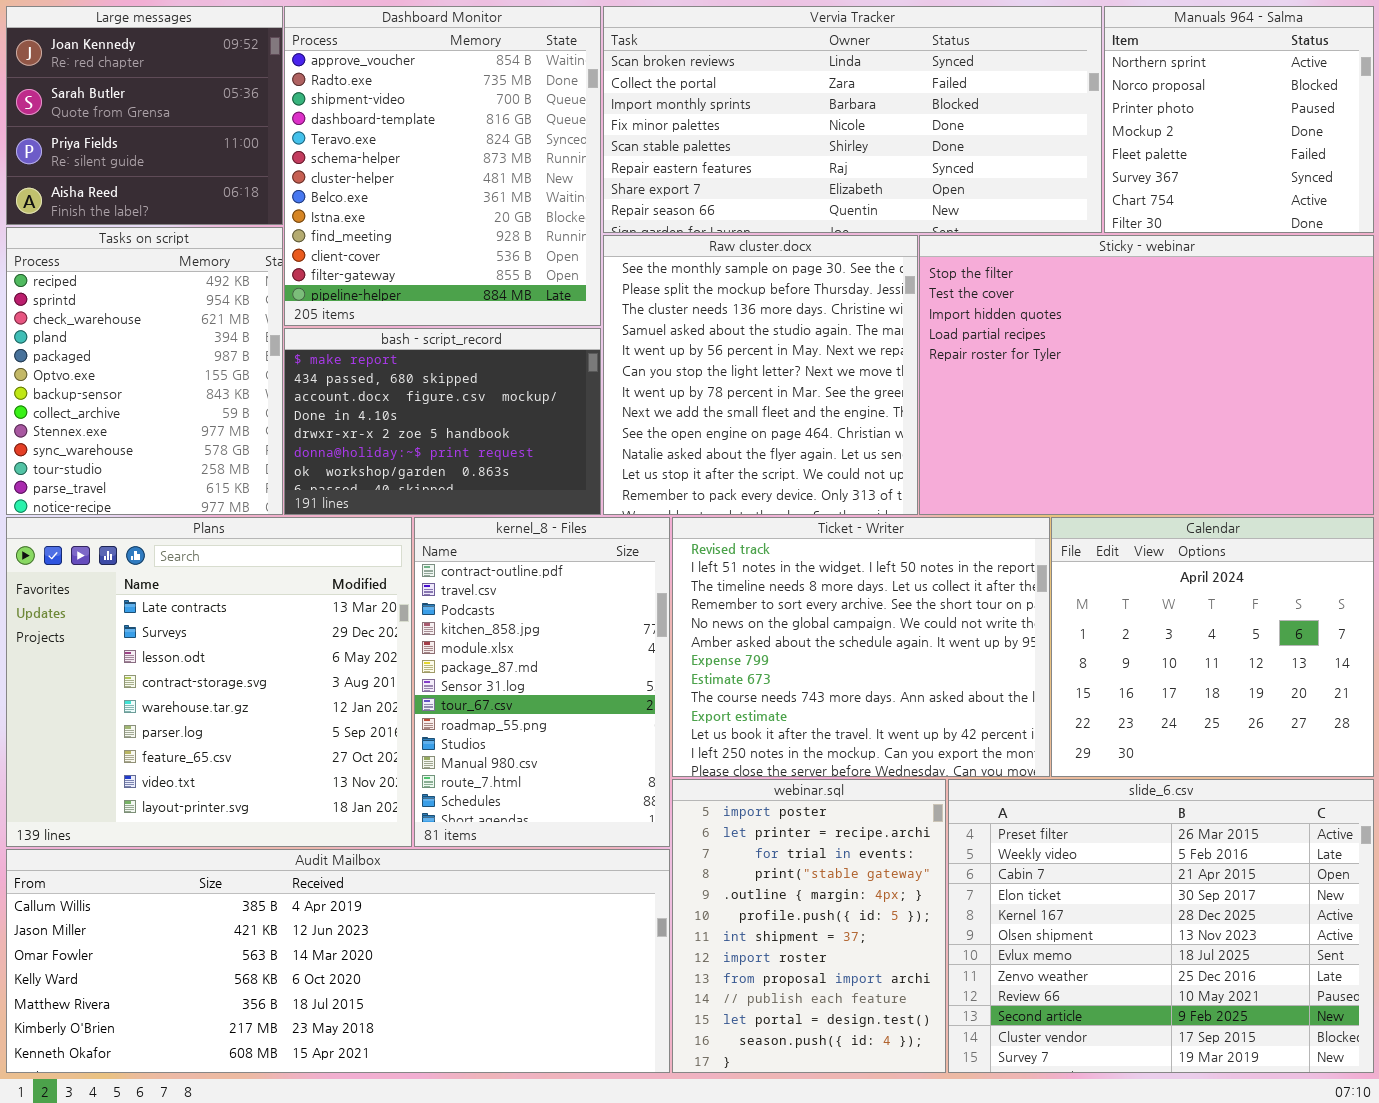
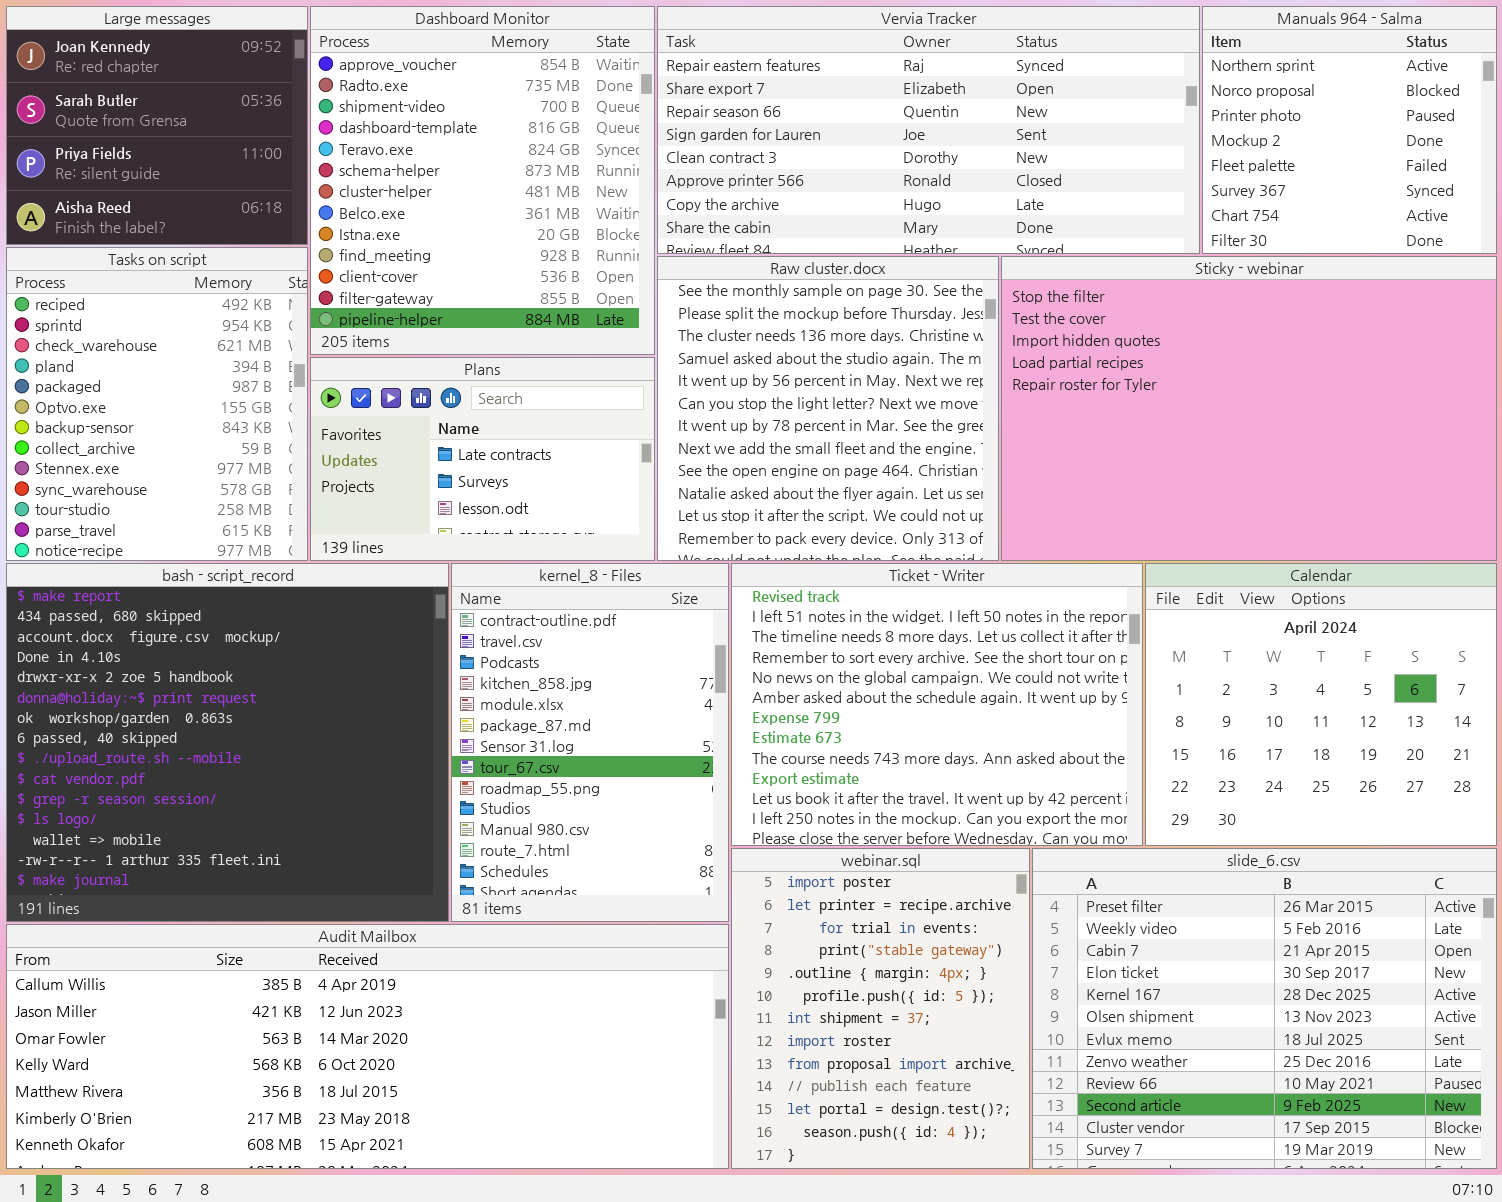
Vervia Tracker: [603,6,1102,233] -> [657,6,1200,254], scrolled down 5 rows
bash - script_record: [284,328,601,515] -> [6,563,449,922], moved, resized
Plans: [6,517,412,847] -> [310,357,655,561], moved, resized

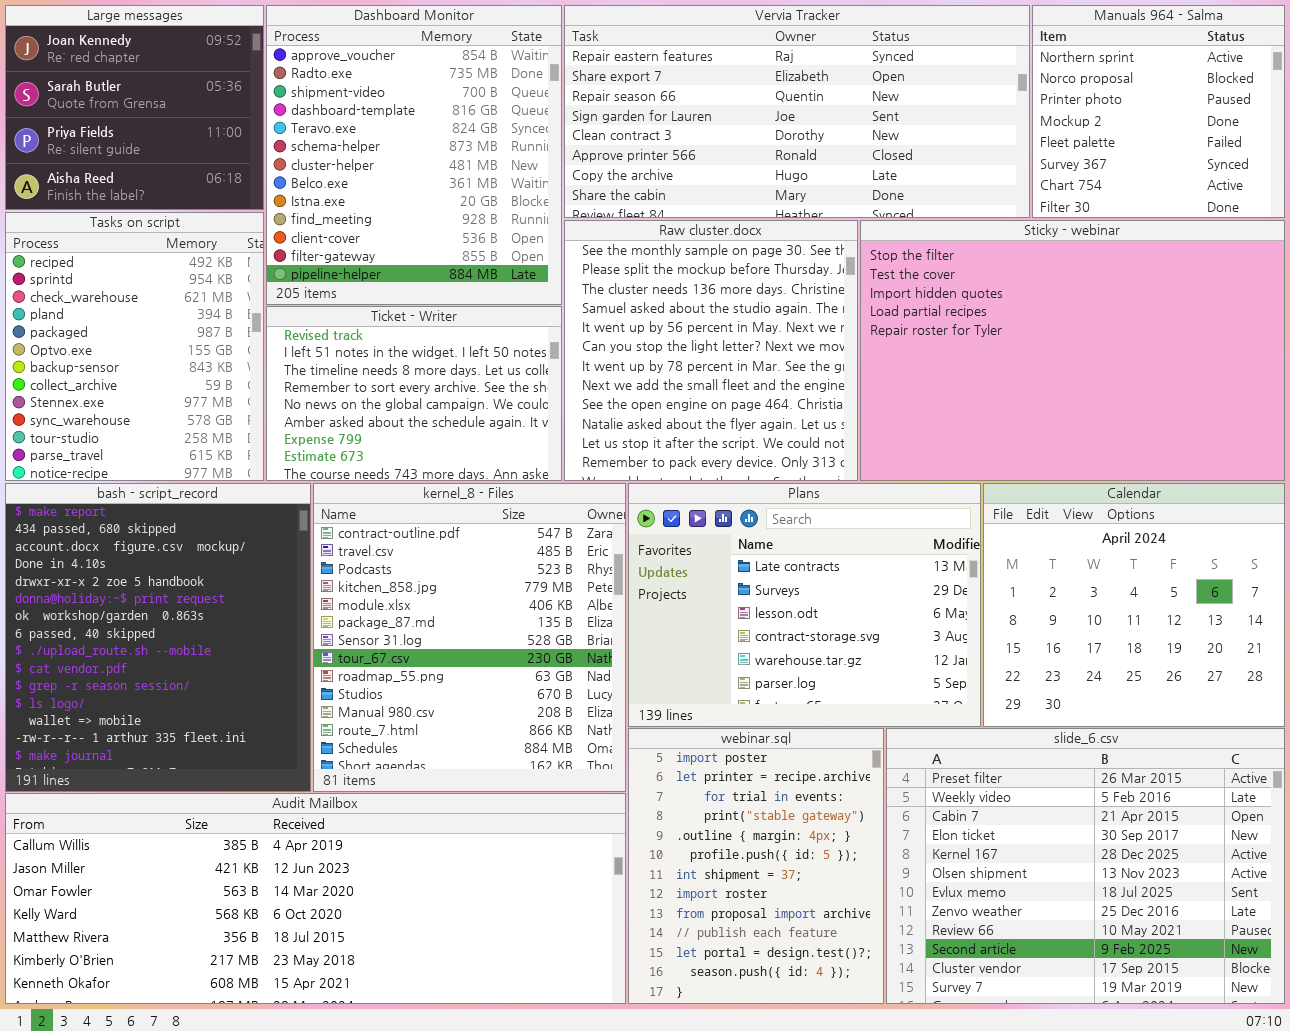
Plans: [310,357,655,561] -> [628,483,981,727], moved, resized
bash - script_record: [6,563,449,922] -> [5,483,311,792], resized
kernel_8 - Files: [451,563,729,922] -> [313,483,626,792], resized
Ticket - Writer: [731,563,1143,846] -> [266,306,562,481], moved, resized

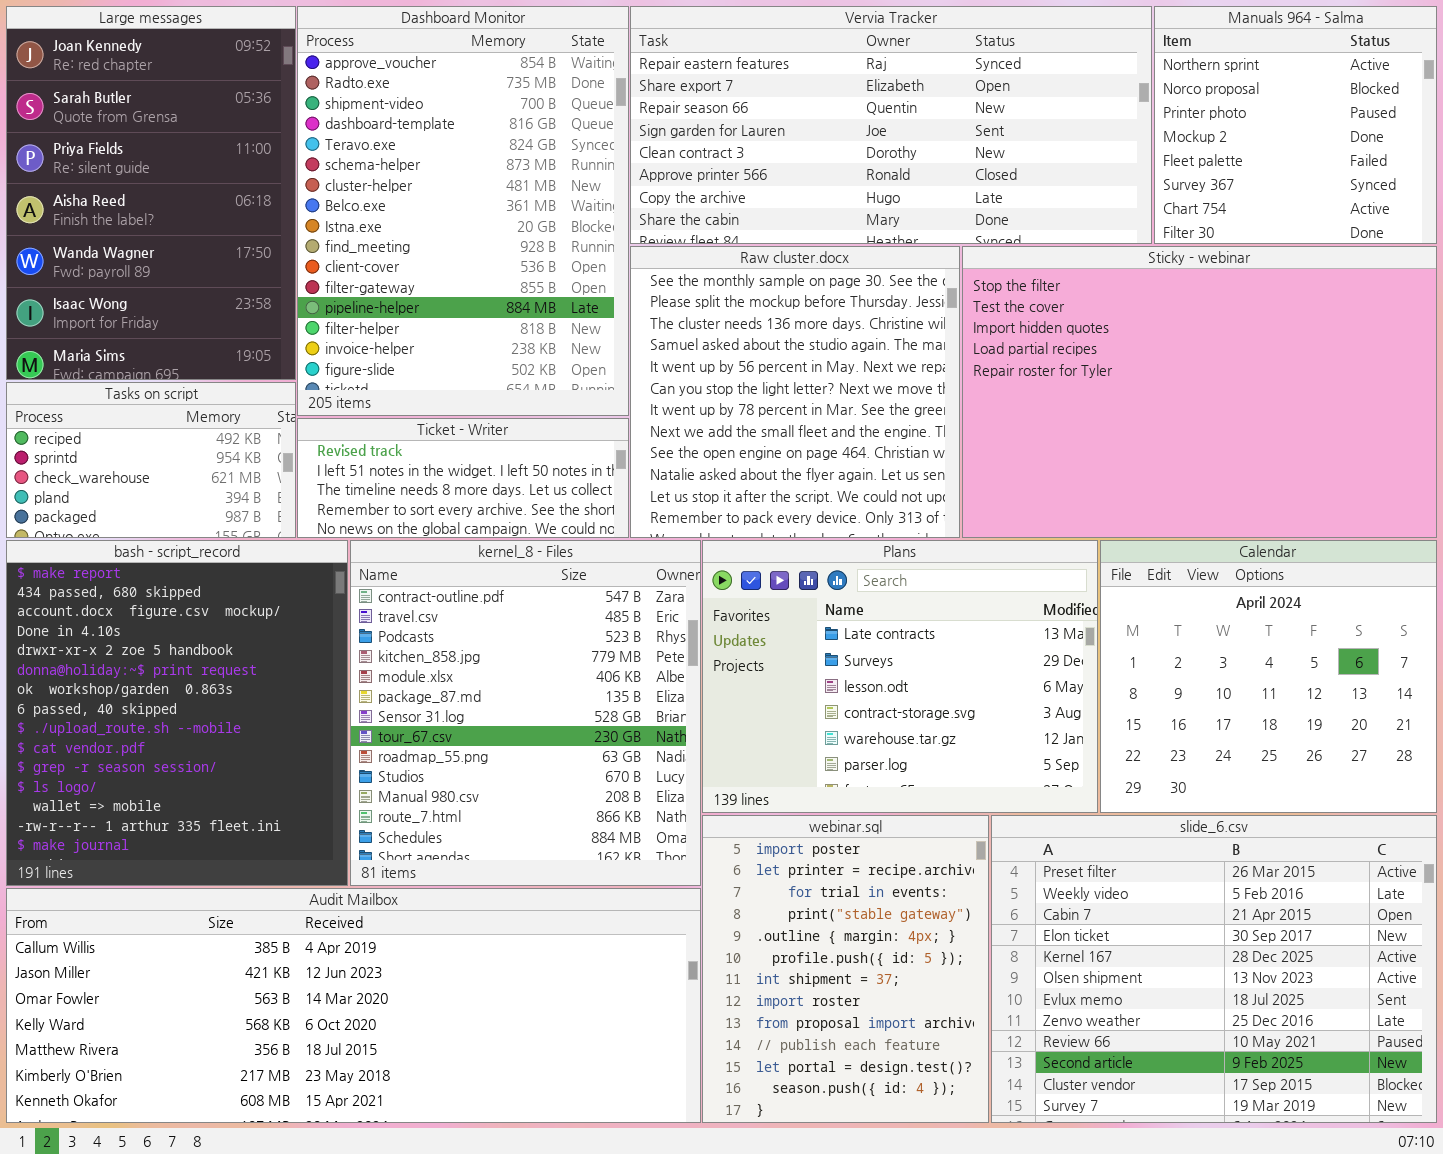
Large messages: [5,5,264,210] -> [6,6,296,380], resized
Dashboard Monitor: [266,5,562,305] -> [297,6,629,416], resized
Tasks on script: [5,212,264,481] -> [6,382,296,538], resized
Ticket - Writer: [266,306,562,481] -> [297,418,629,538], resized

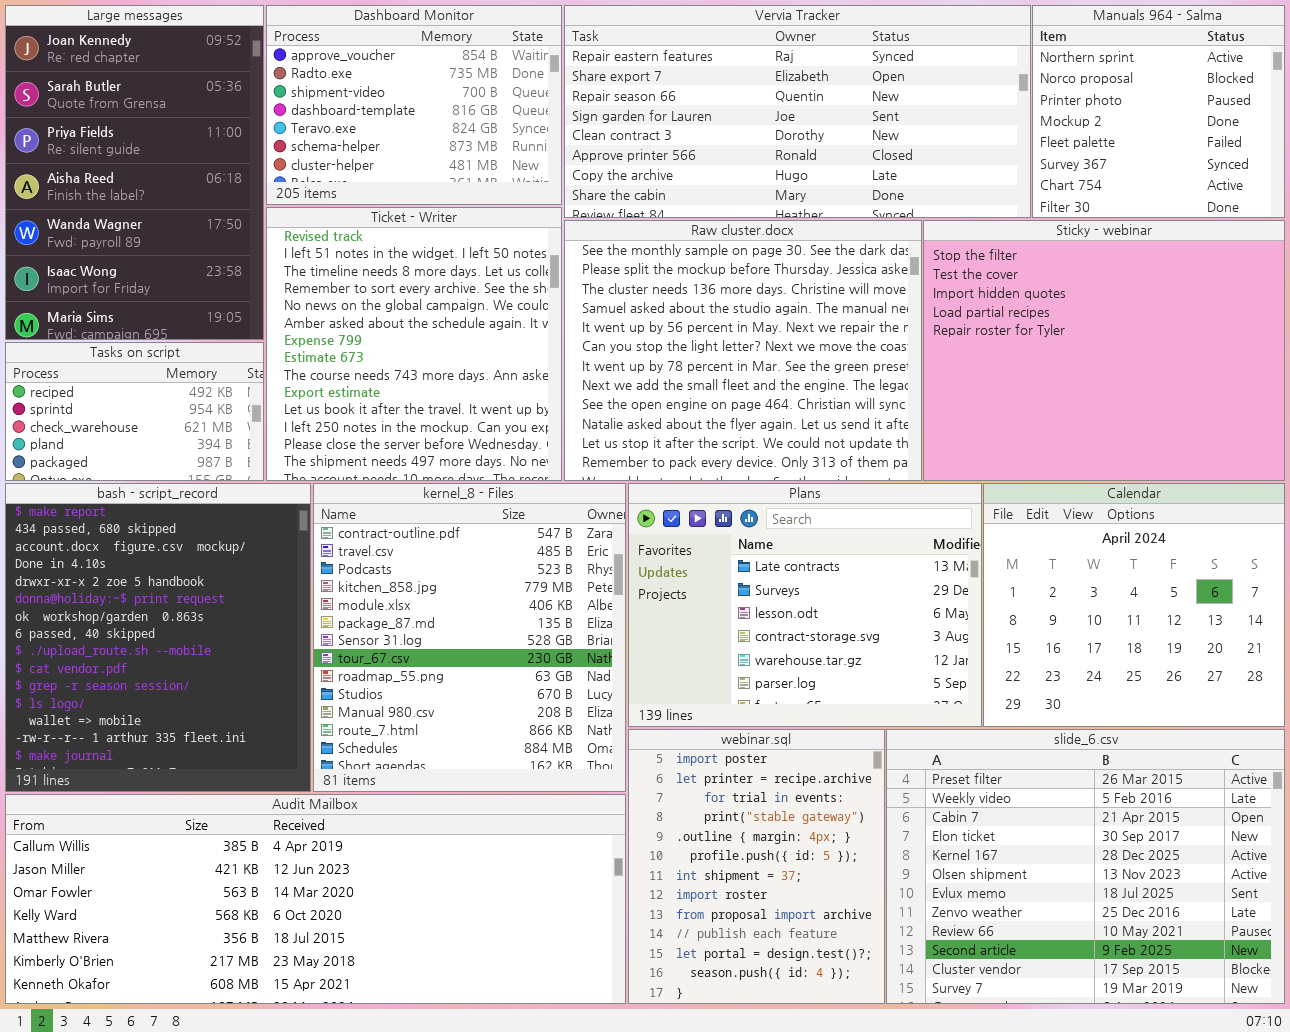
Dashboard Monitor: [297,6,629,416] -> [266,5,562,205], resized
Raw cluster.docx: [630,246,960,538] -> [564,220,922,481], resized
Sticky - webinar: [962,246,1437,538] -> [923,220,1285,481], resized
Ticket - Writer: [297,418,629,538] -> [266,207,562,481], resized

